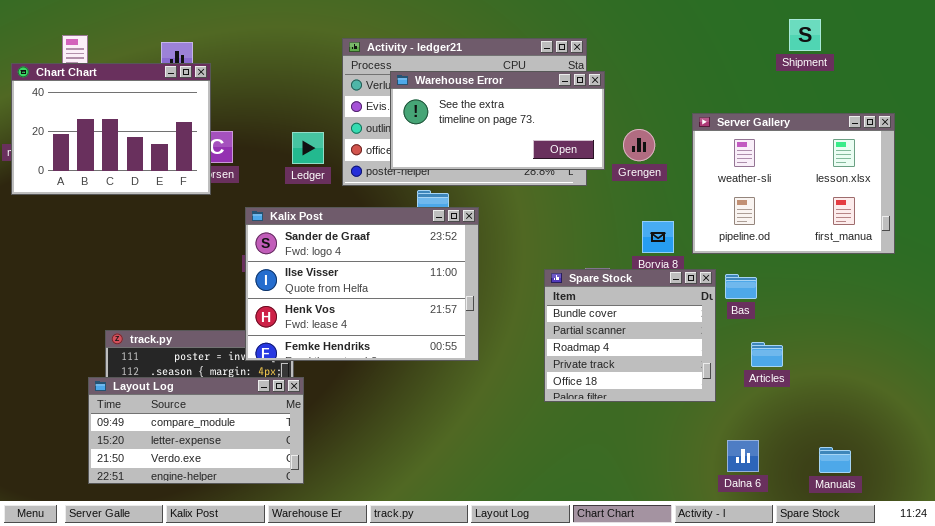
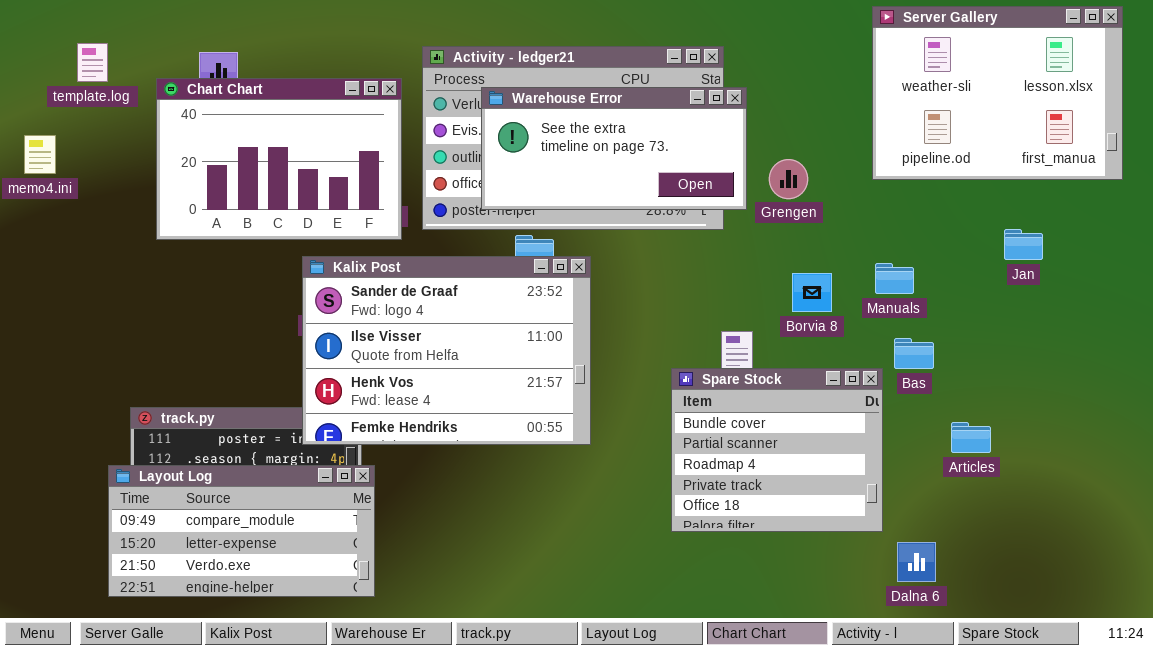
Chart Chart: [11,63,211,195] -> [156,78,402,240], moved
Server Gallery: [692,113,895,254] -> [872,6,1123,180], moved
Spare Stock: [544,269,716,402] -> [671,368,883,532], moved
Articles: [751,342,783,367] -> [951,422,991,453], moved
Manuals: [819,447,851,473] -> [875,263,914,294], moved

